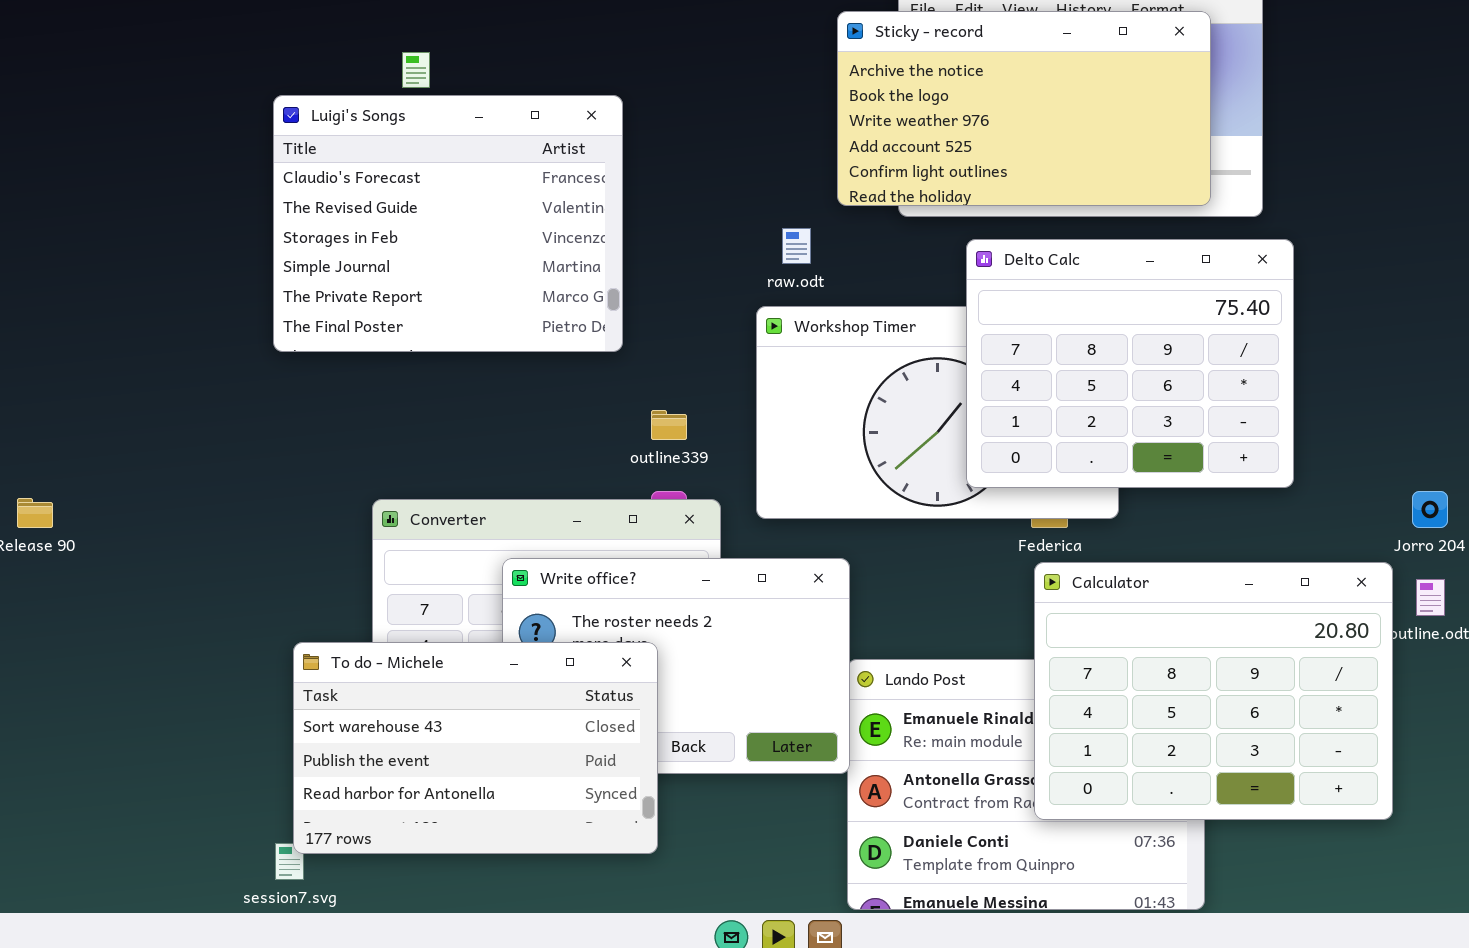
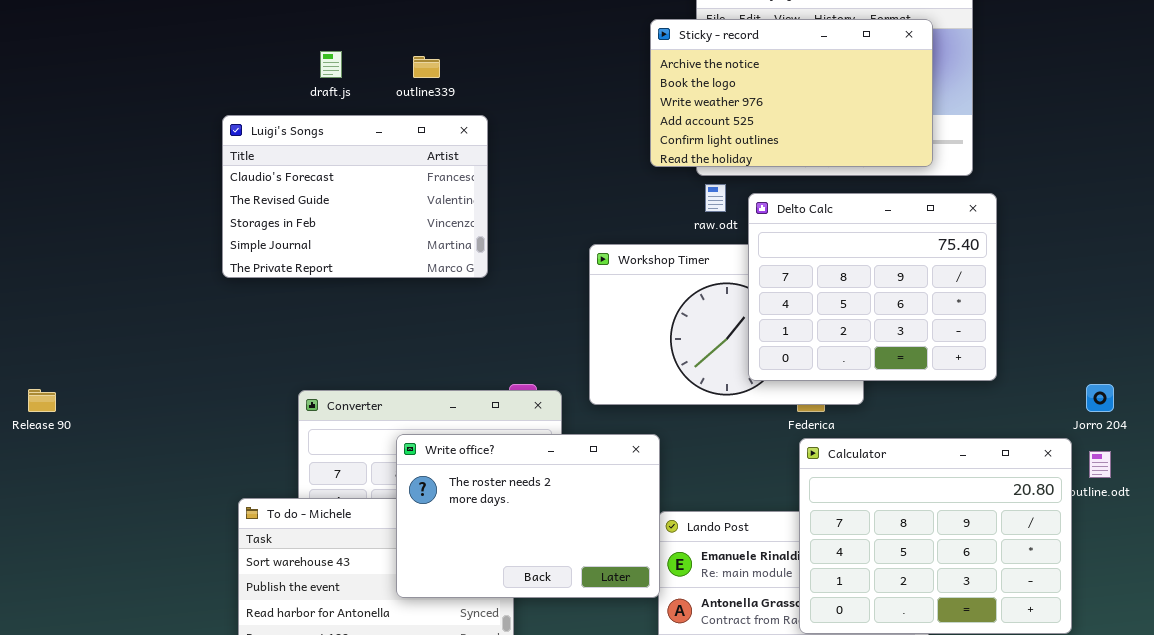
Luigi's Songs: [273,95,623,352] -> [222,115,488,278], resized
raw.odt: [782,228,811,264] -> [705,184,726,212], moved
outline339: [651,410,687,440] -> [413,56,440,78], moved
Write office?: [502,558,850,774] -> [396,434,660,598], raised

